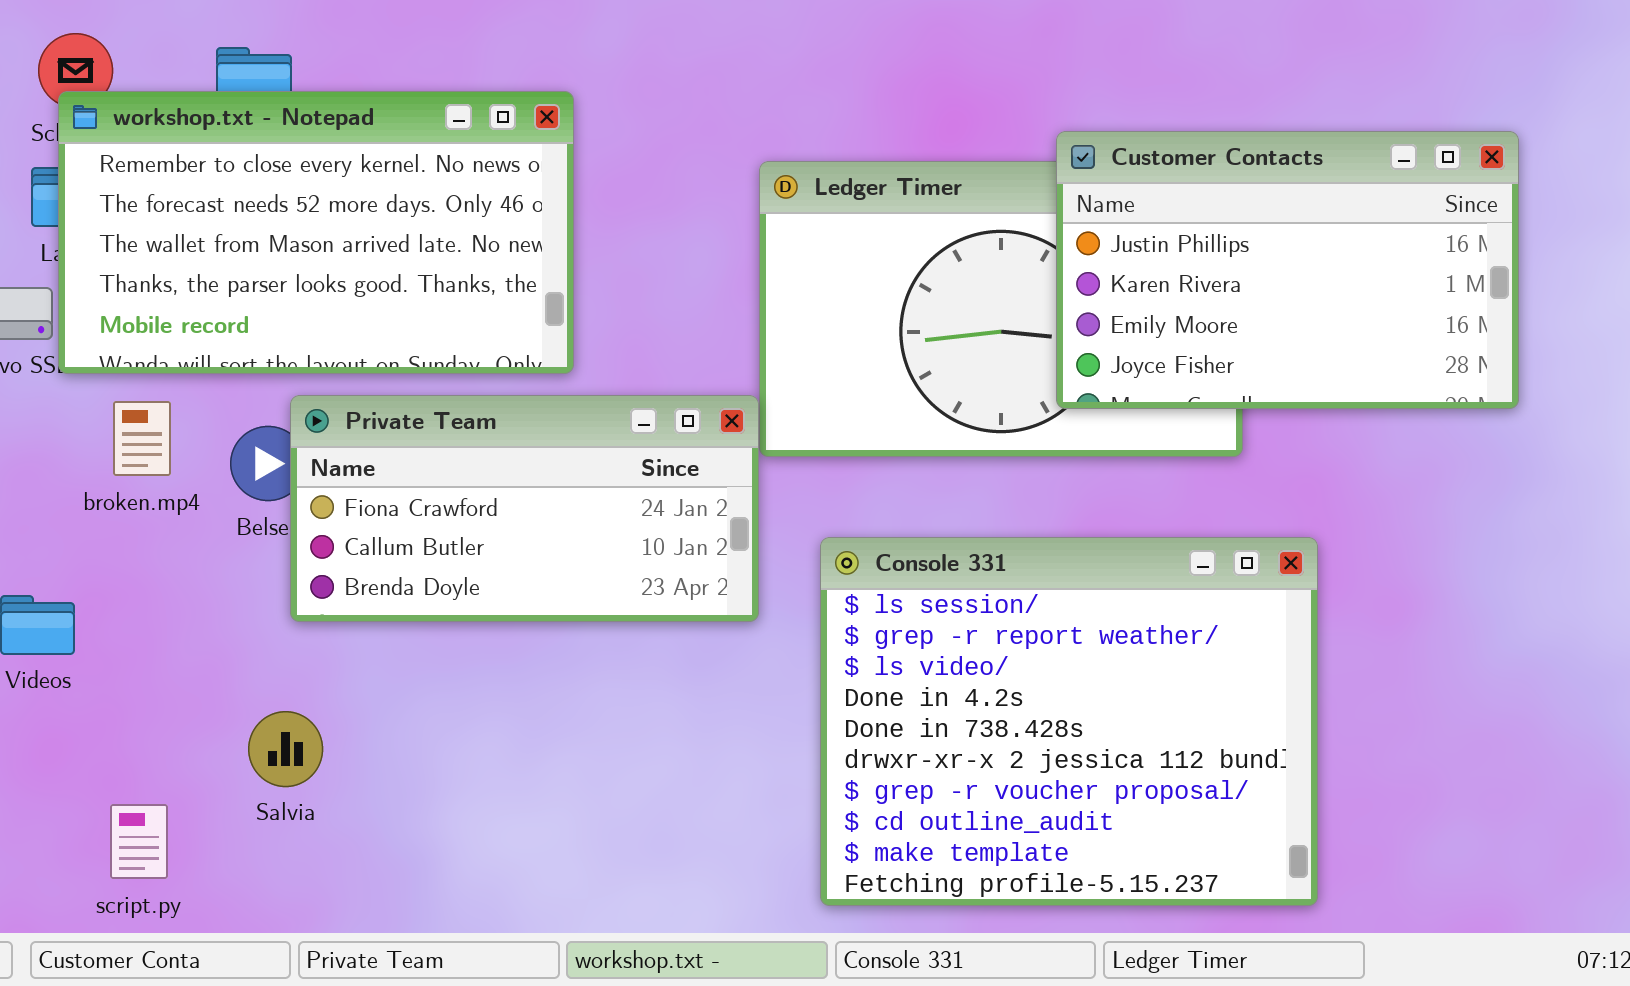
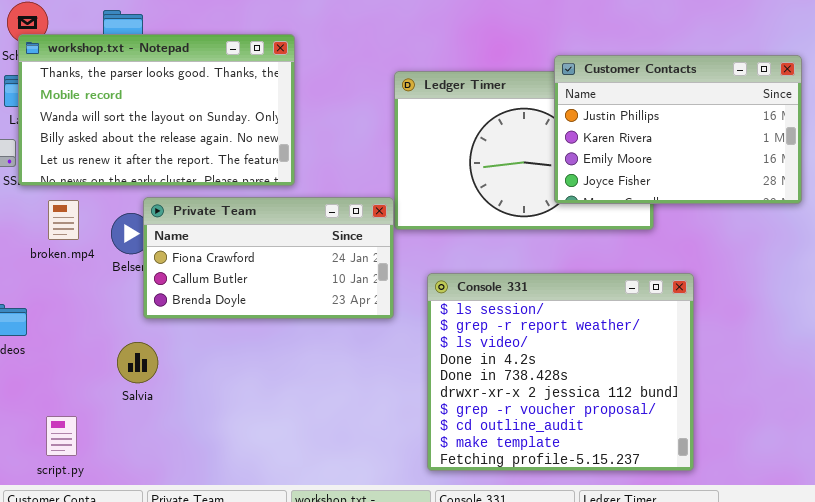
workshop.txt - Notepad: [58,91,574,374] -> [18,34,295,186], scrolled down 3 rows
Salvia: [248,711,323,787] -> [117,342,158,383], moved

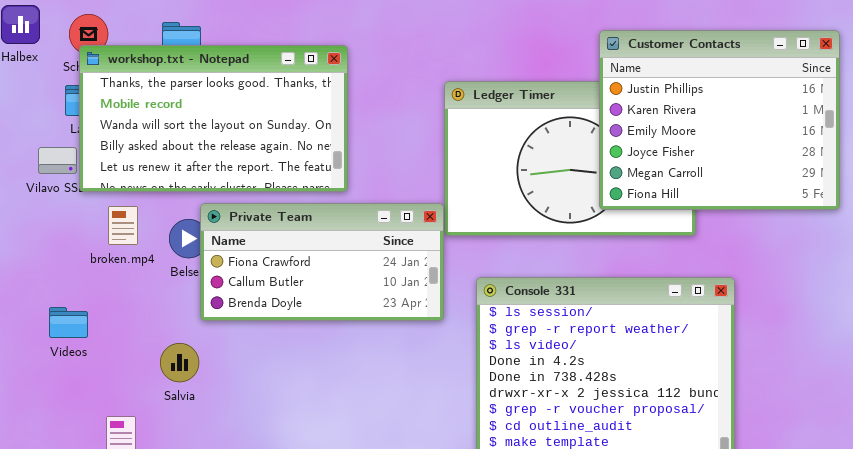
Customer Contacts: [554,55,802,204] -> [599,30,840,210], resized
Salvia: [117,342,158,383] -> [160,343,199,382], moved

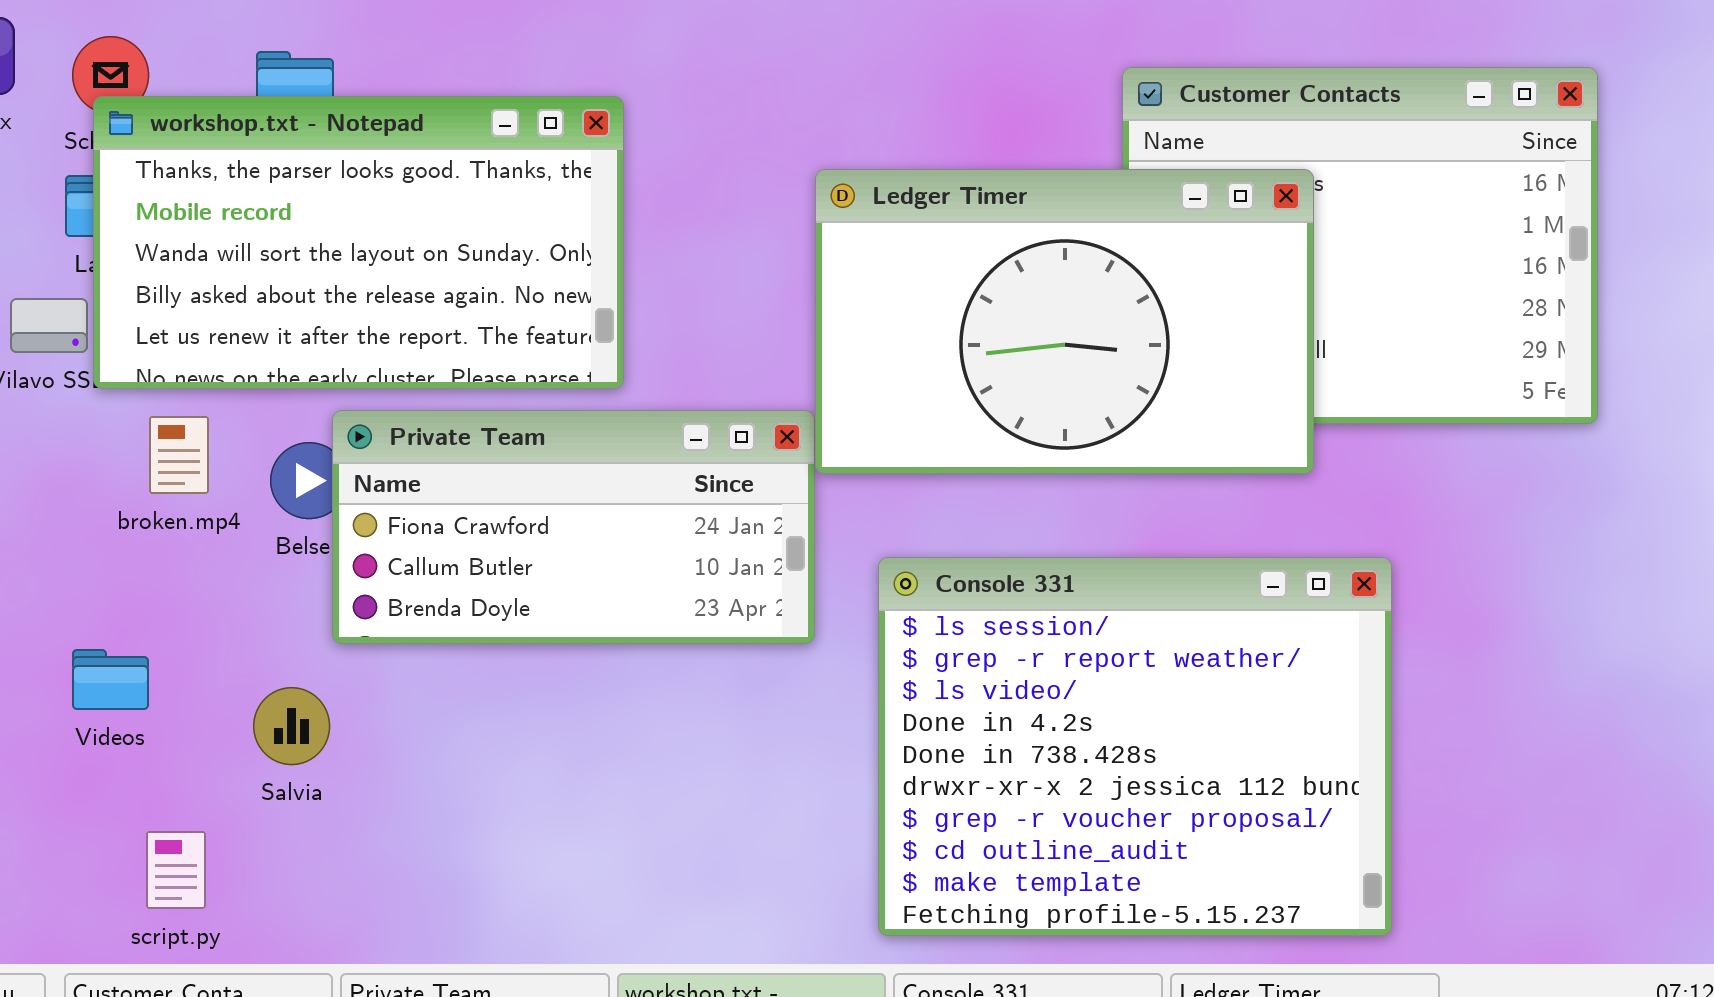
Ledger Timer: [444,81,696,236] -> [815,169,1314,474], raised
Videos: [49,307,88,338] -> [72,649,149,710], moved

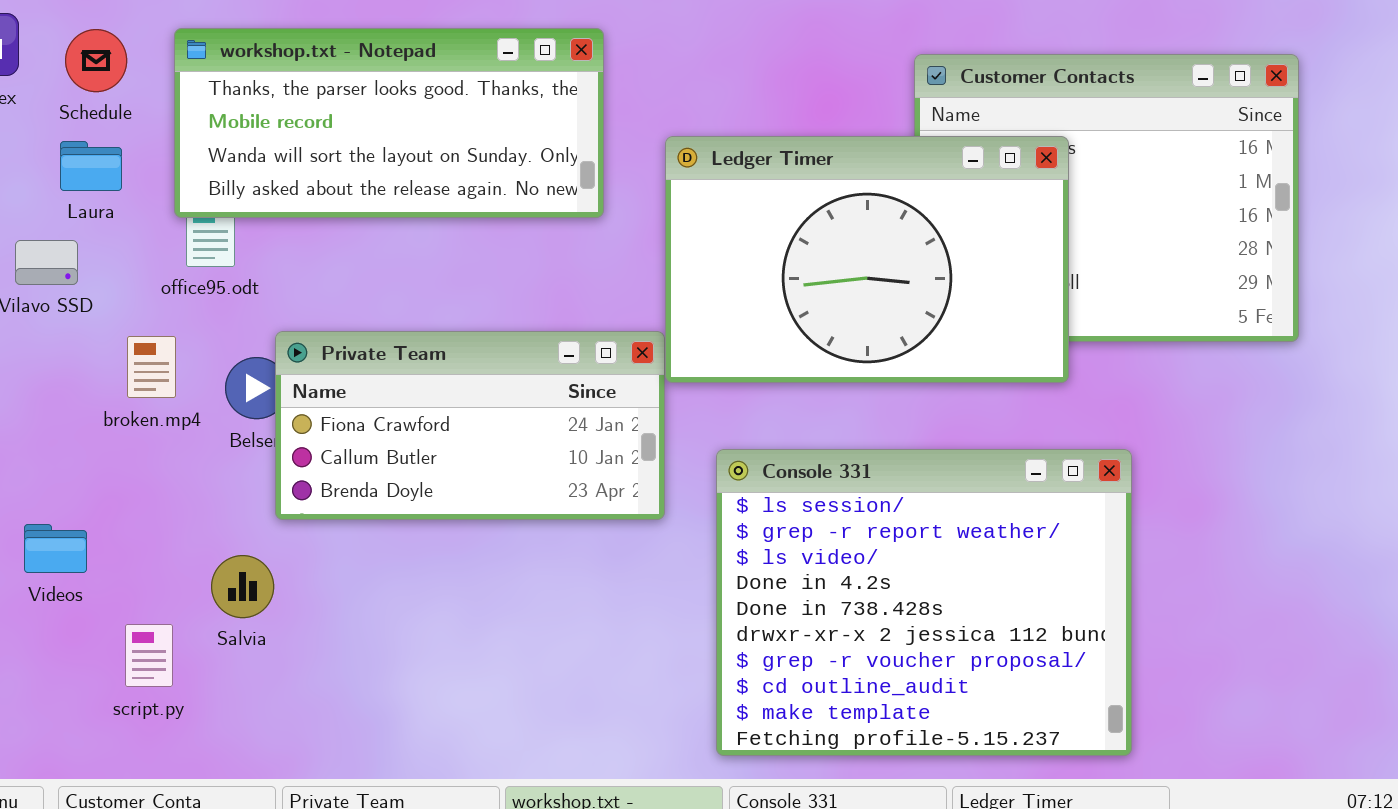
workshop.txt - Notepad: [93,96,624,389] -> [174,28,604,218], moved, resized
Videos: [72,649,149,710] -> [24,524,87,573], moved
script.py: [146,831,206,909] -> [125,624,173,687], moved

